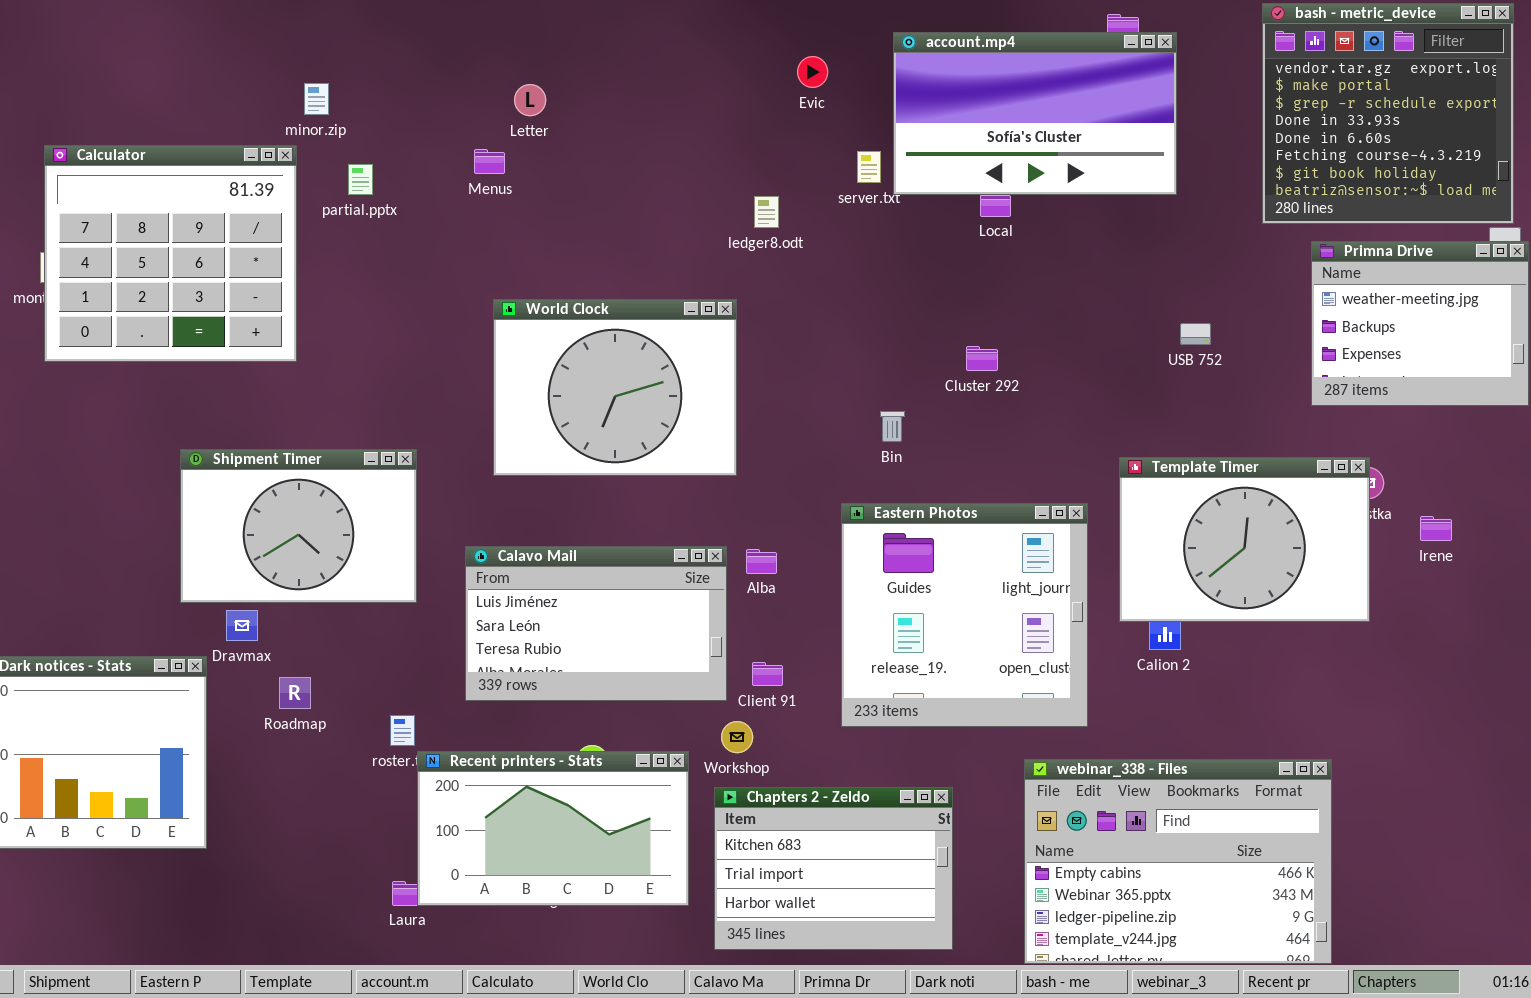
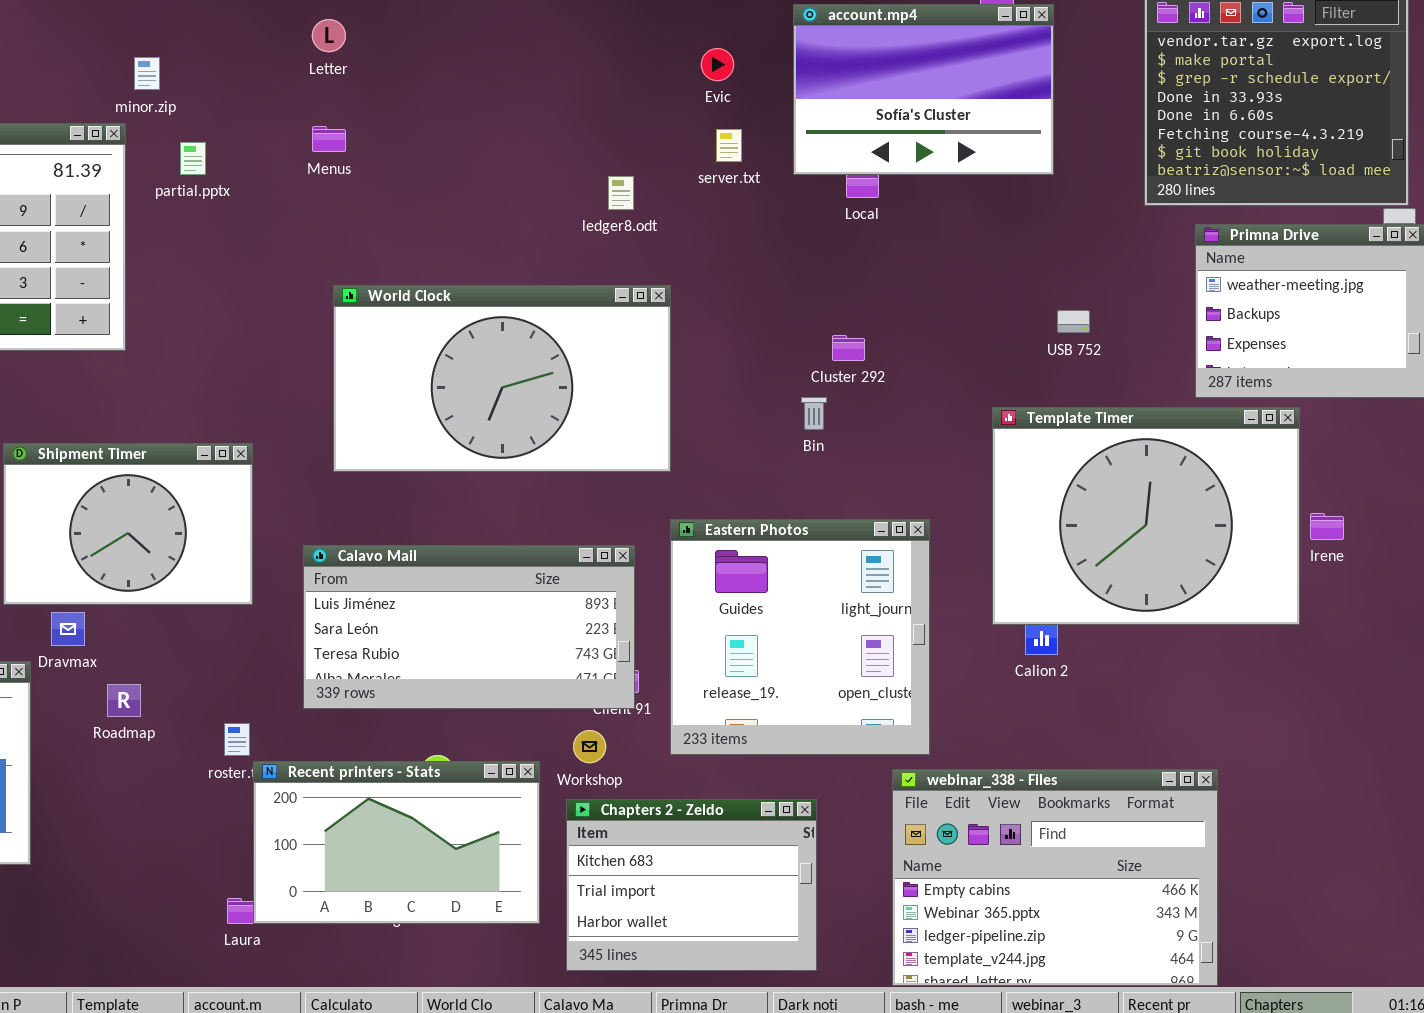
account.mp4: [893,32,1177,195] -> [793,4,1054,175], resized
Evic: [797,56,828,88] -> [701,48,734,81], moved
Letter: [514,84,546,116] -> [312,19,346,52], moved
World Clock: [493,299,737,476] -> [333,285,671,472], resized
Bin: [880,411,905,442] -> [801,397,827,430], moved
Template Timer: [1119,457,1370,622] -> [992,407,1300,625], resized
Eastern Photos: [841,503,1088,727] -> [670,519,930,755], moved
Calavo Mail: [465,546,727,701] -> [303,545,635,709], resized

